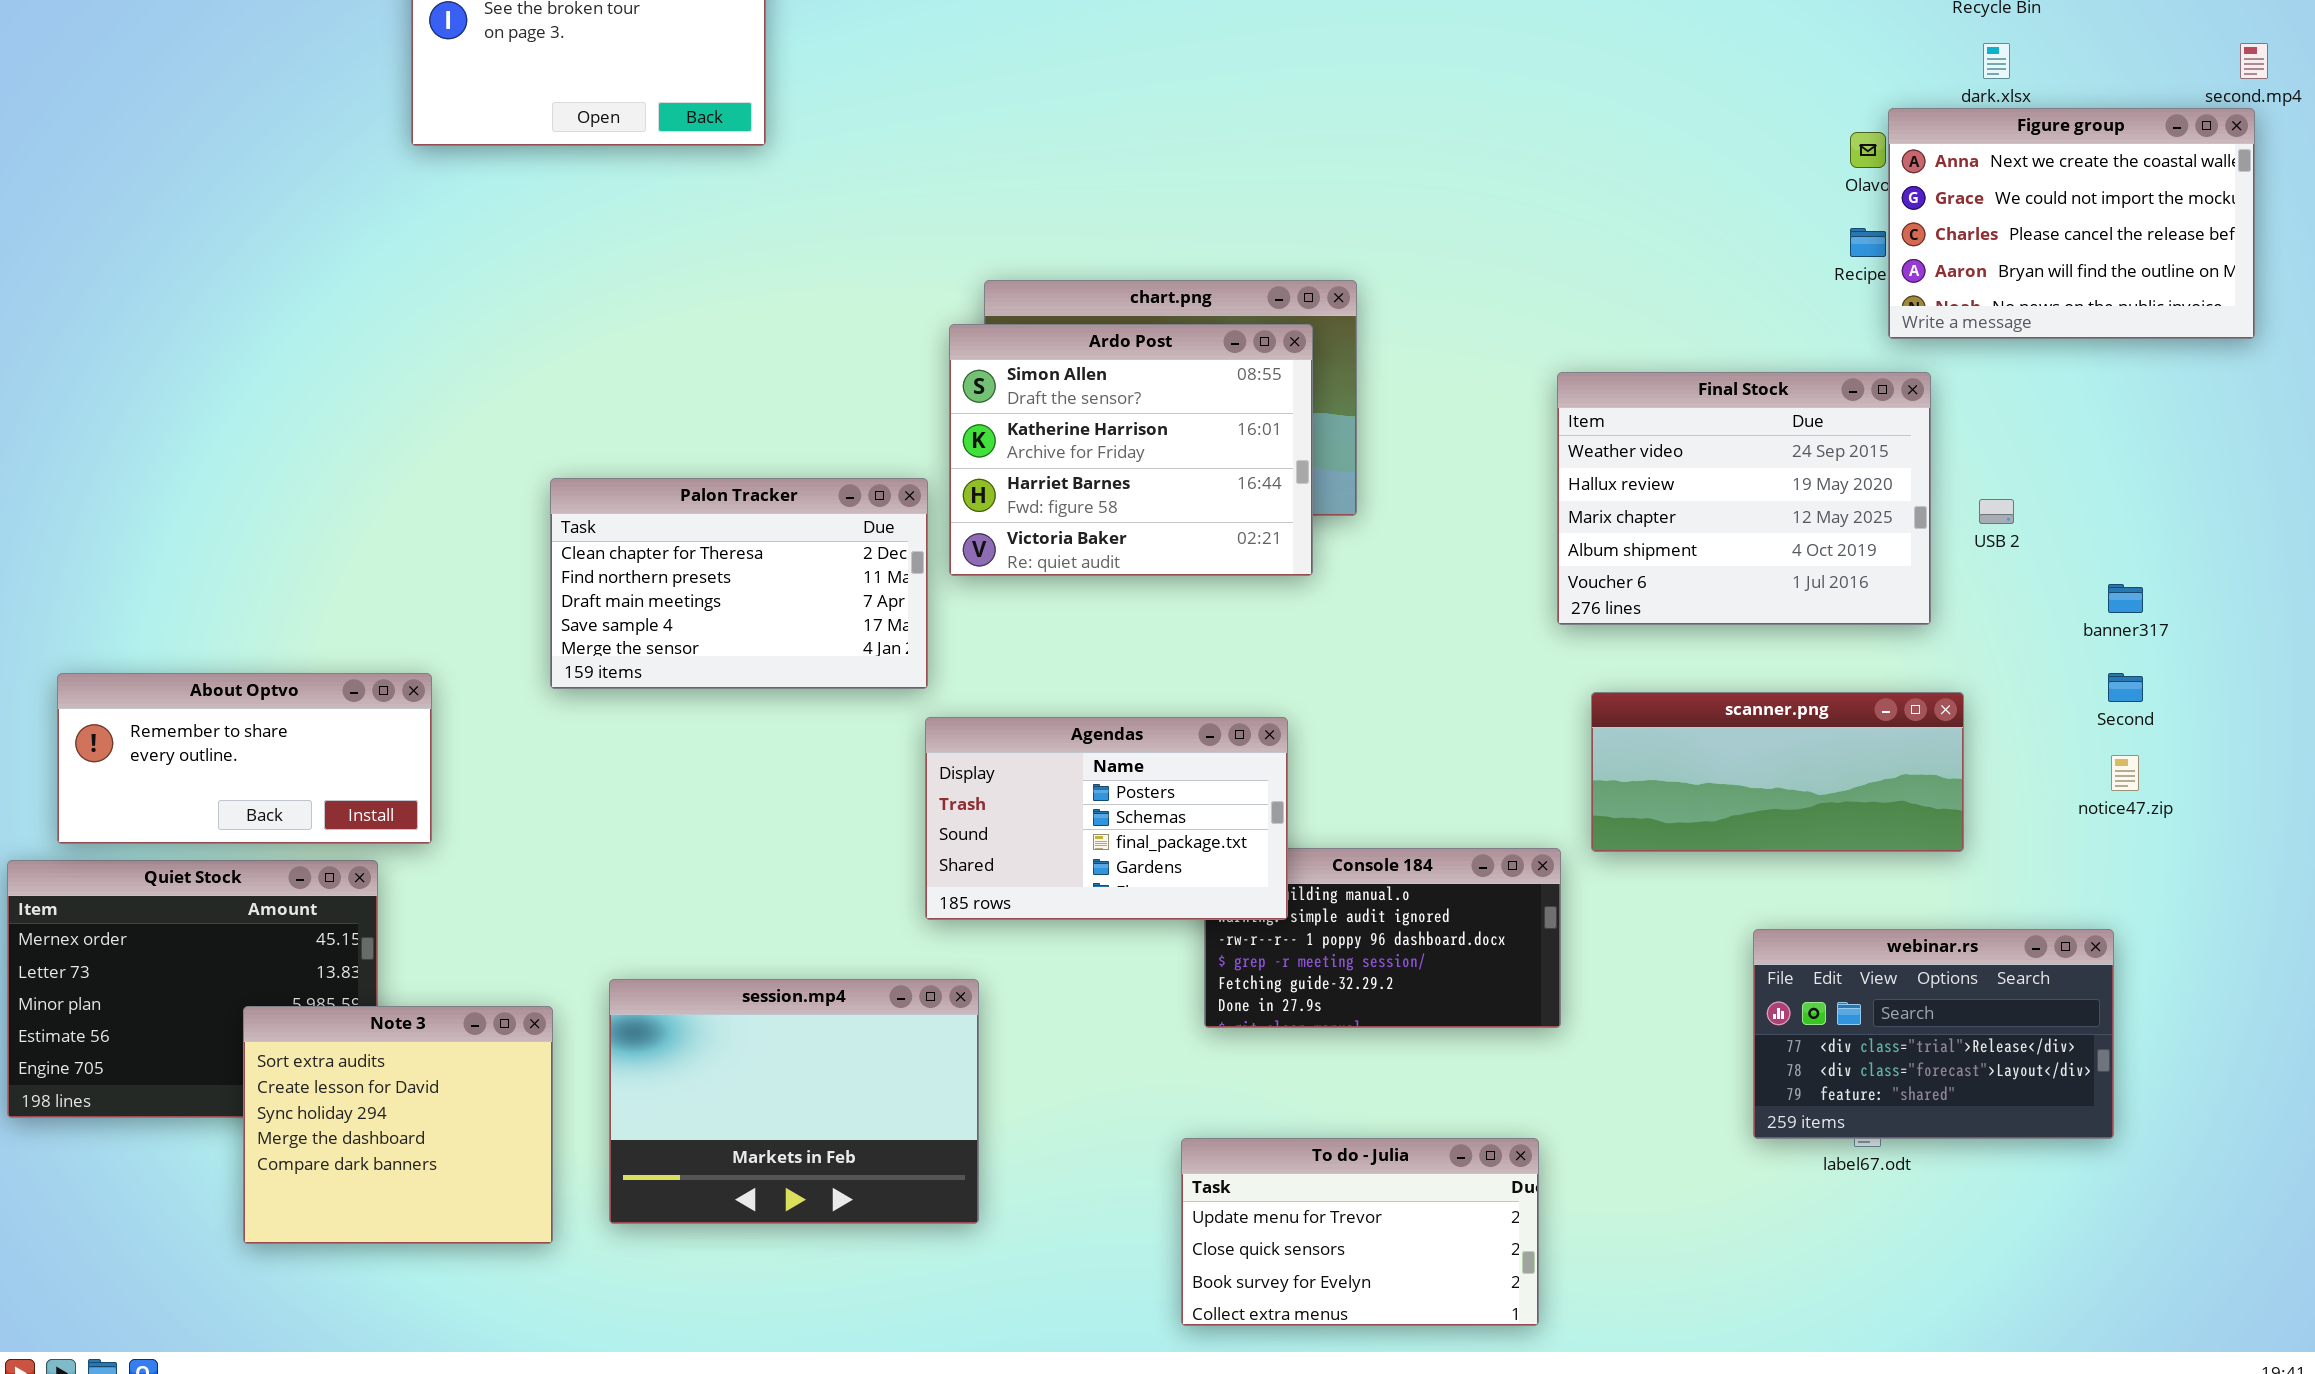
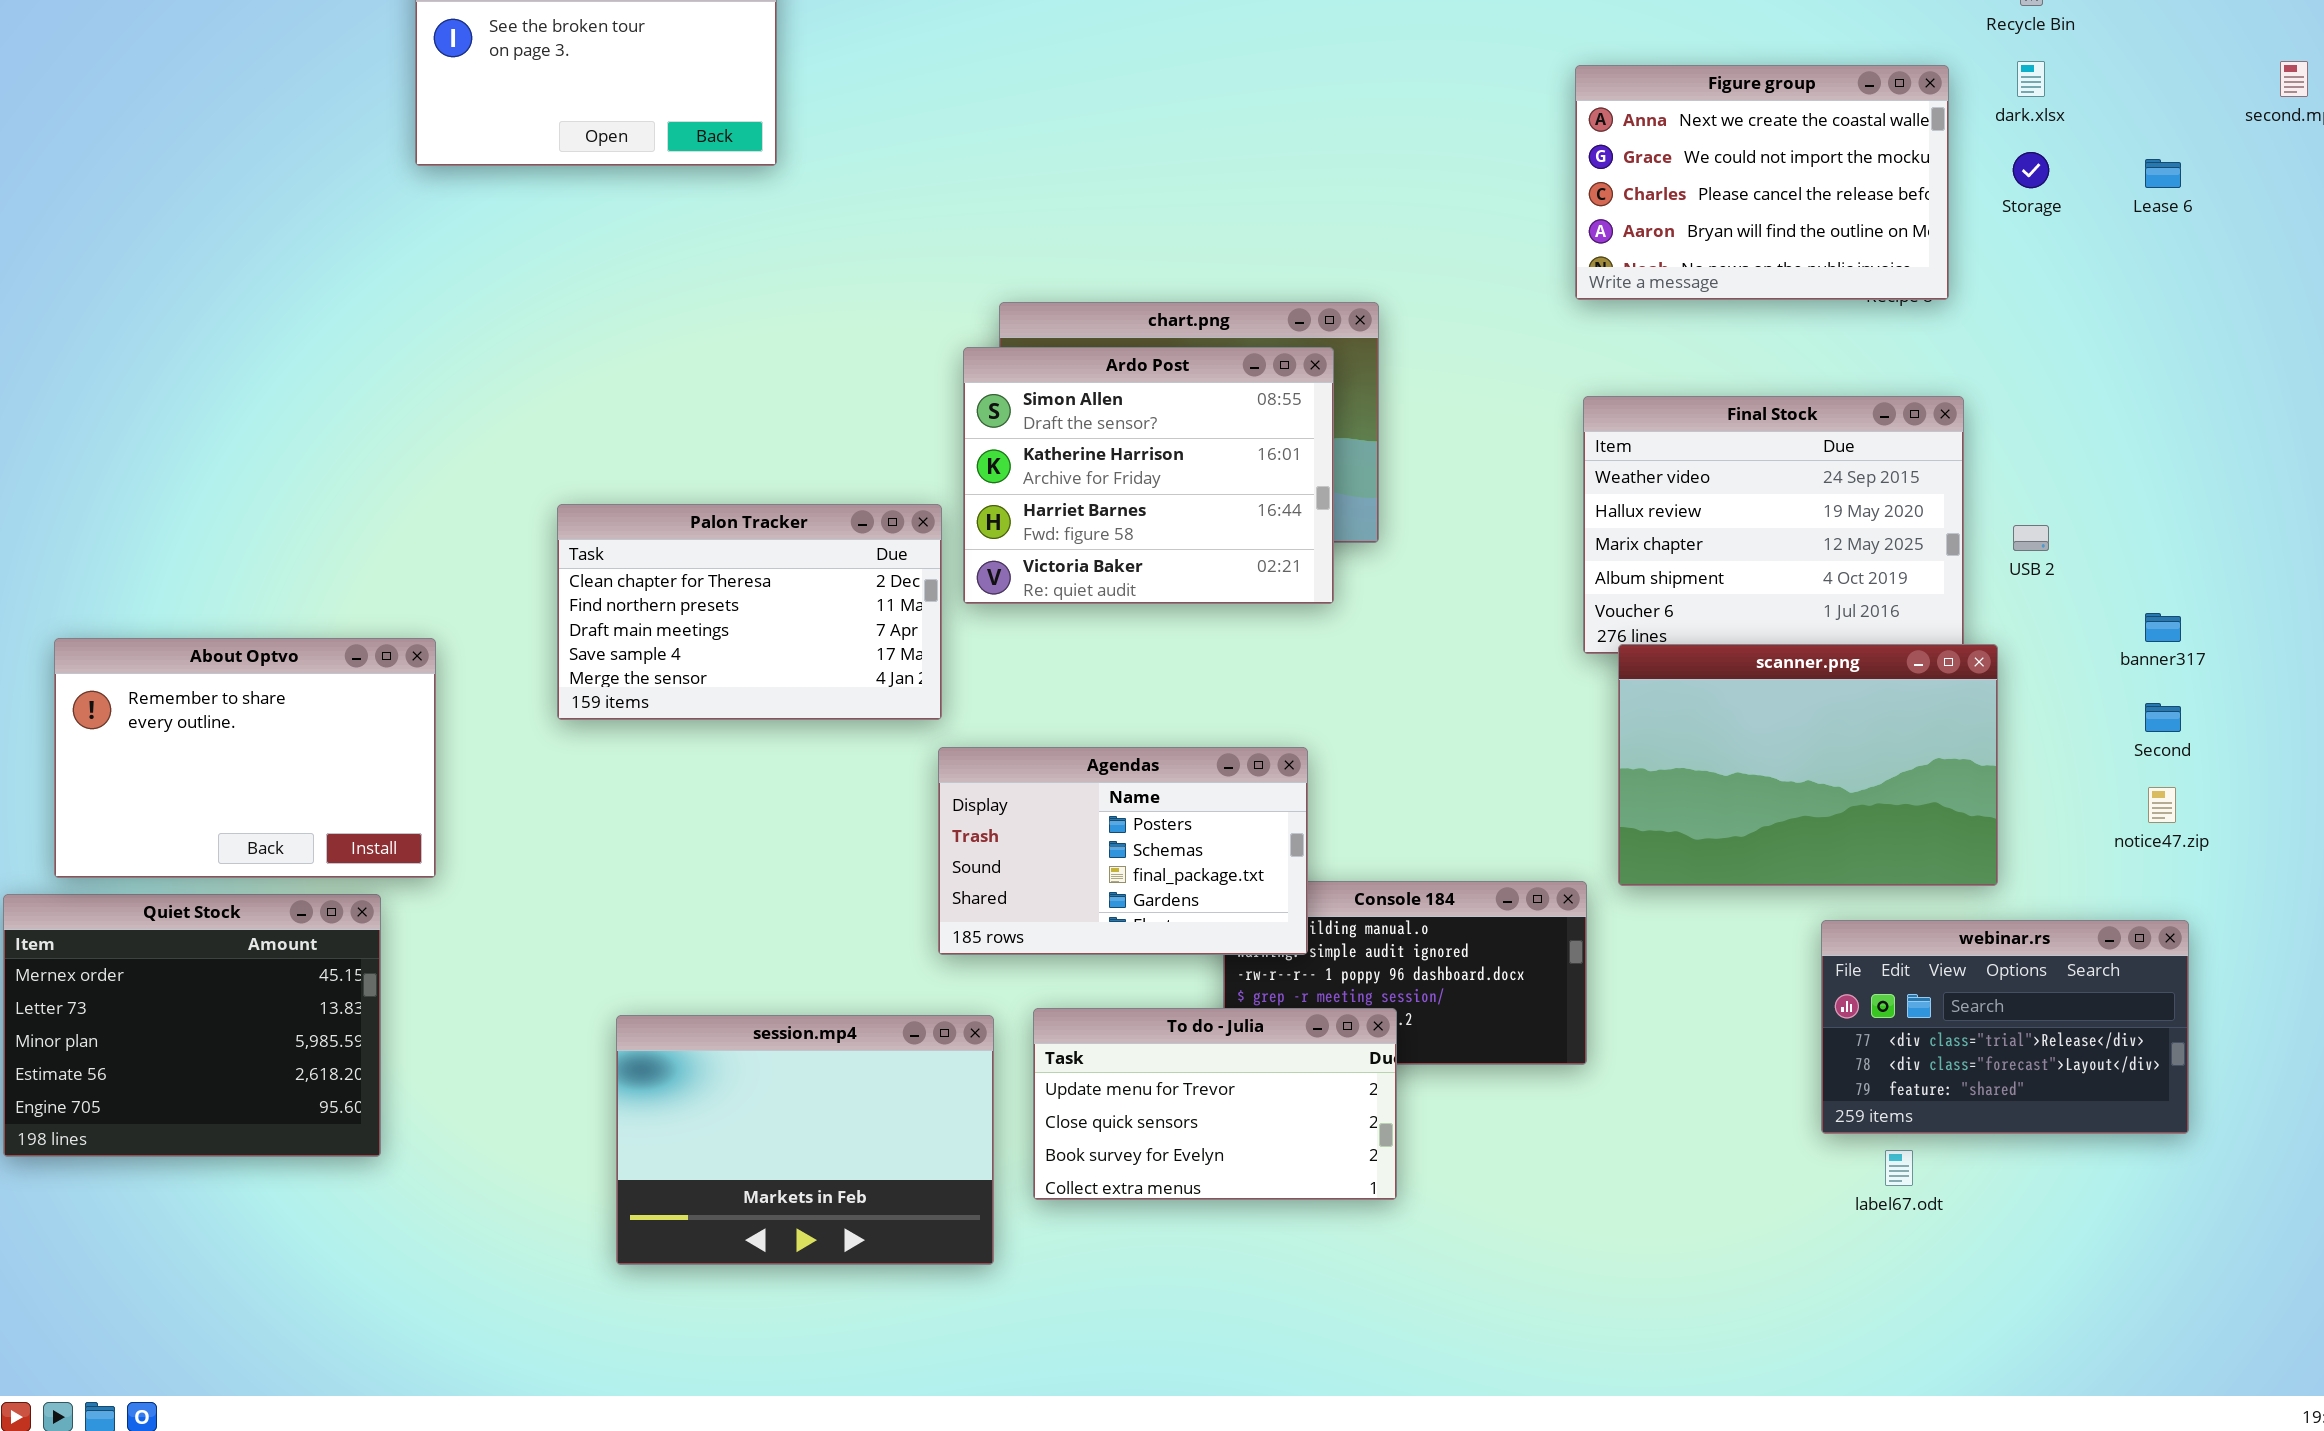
Figure group: [1888,108,2255,339] -> [1575,65,1949,300], moved
About Optvo: [57,673,432,844] -> [54,638,436,878], resized
scanner.png: [1591,692,1964,852] -> [1618,644,1998,886], resized
webinar.rs: [1753,929,2114,1139] -> [1821,920,2189,1134], moved
Note 3: [243,1006,553,1244] -> none, closed
To do - Julia: [1181,1138,1539,1326] -> [1033,1008,1397,1200], moved

